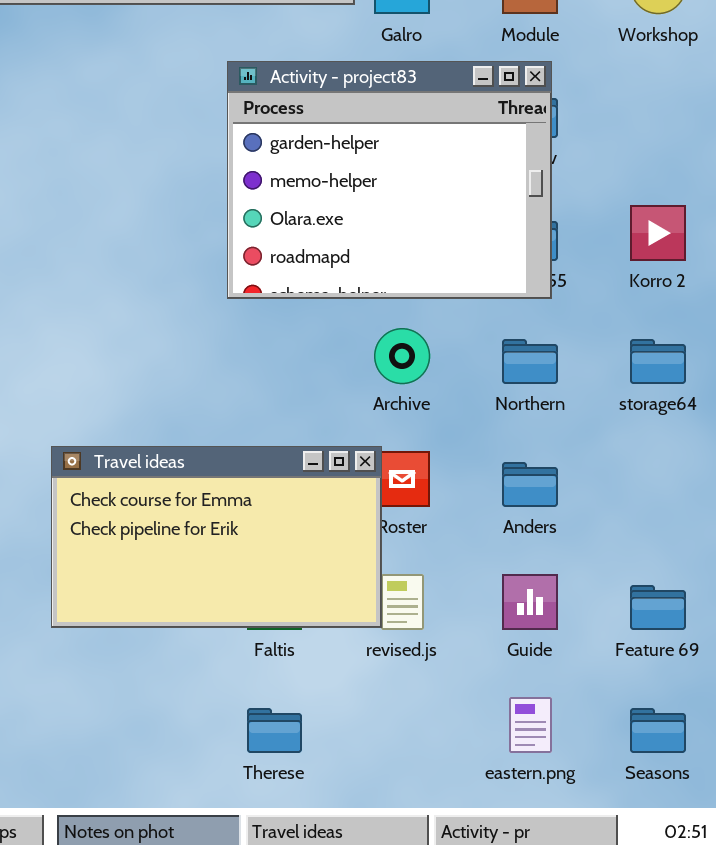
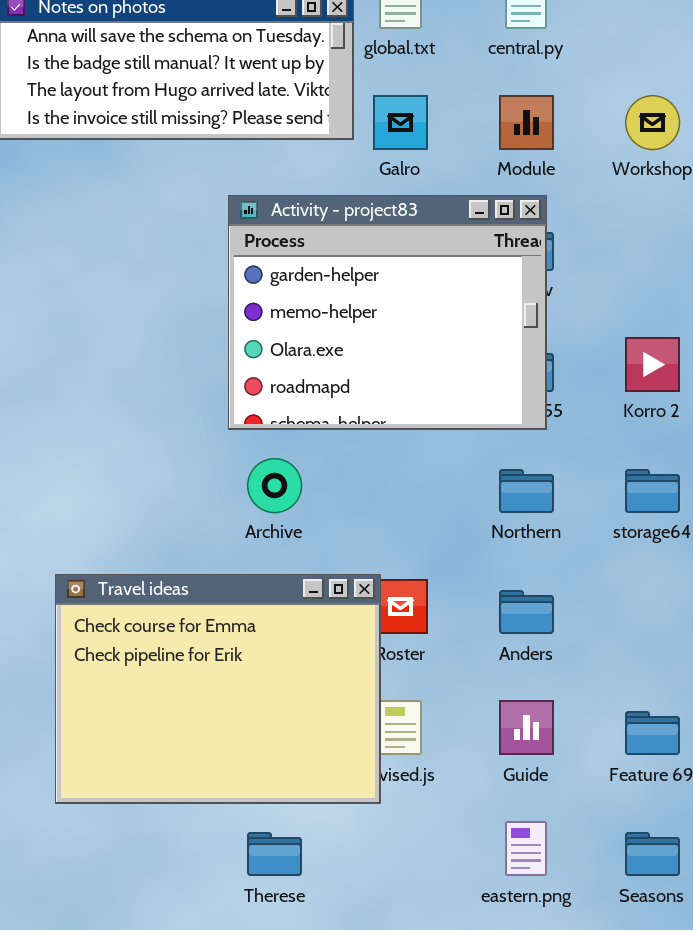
Archive: [374,328,430,384] -> [247,458,302,513], moved
Travel ideas: [51,446,382,628] -> [55,574,381,804], resized

